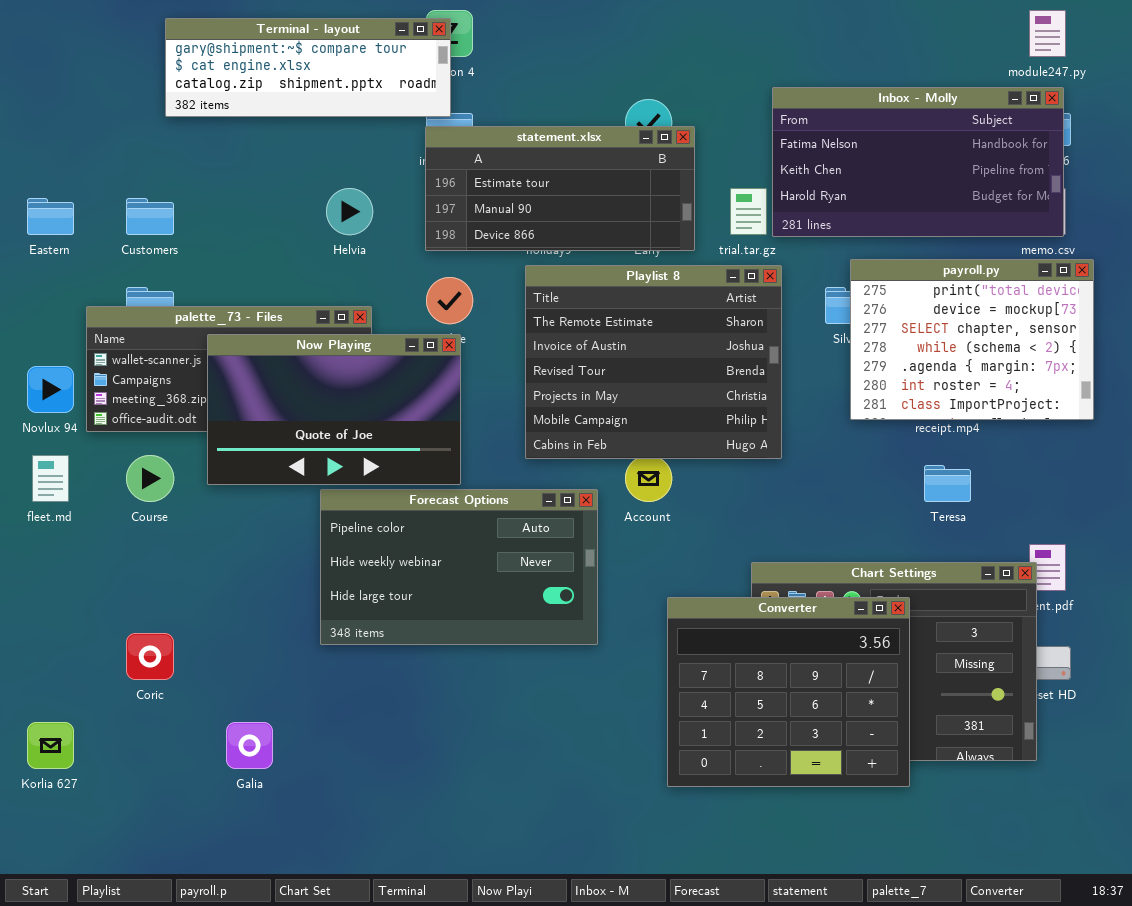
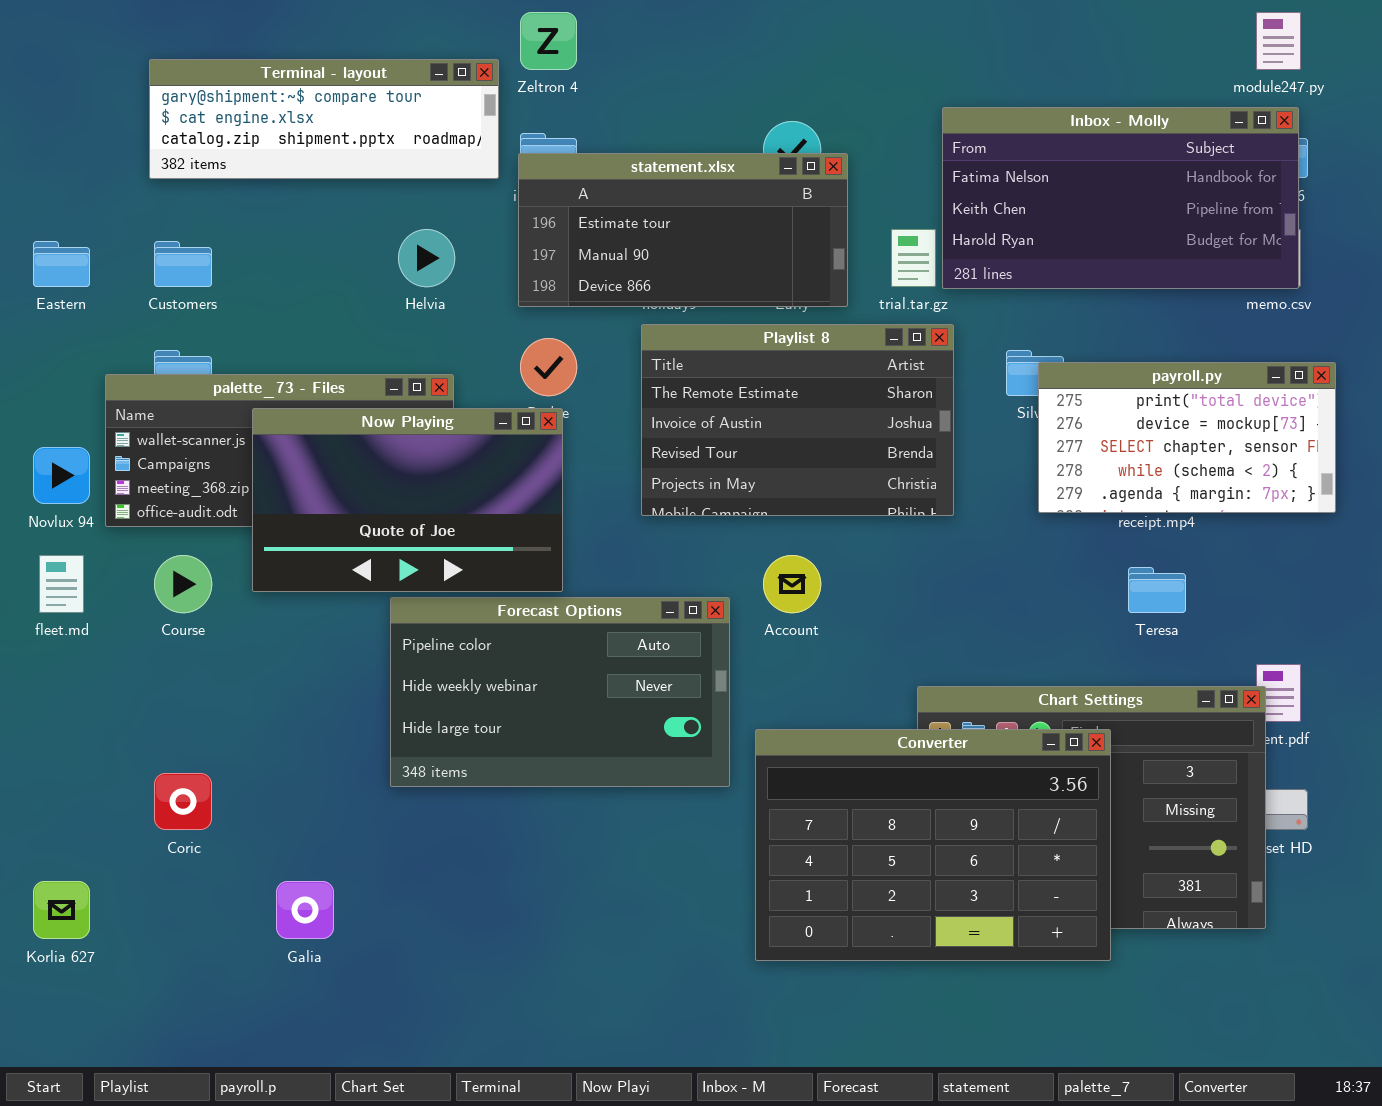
Terminal - layout: [165,18,451,117] -> [149,59,499,179], moved
payroll.py: [850,259,1094,420] -> [1038,362,1336,513], resized
Playlist 8: [525,265,782,459] -> [641,324,954,516], resized
Converter: [667,597,910,787] -> [755,729,1111,961], resized

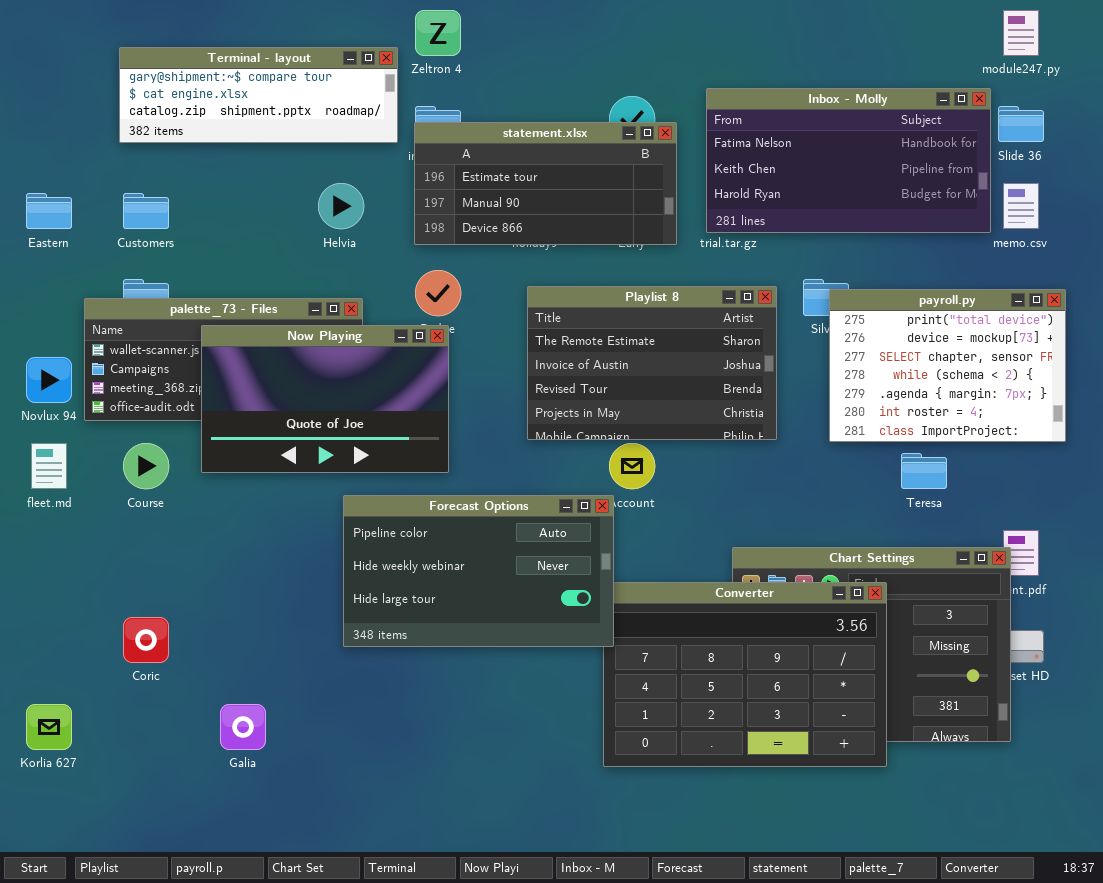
Inbox - Molly: [942,107,1299,289] -> [706,88,991,233], moved
Playlist 8: [641,324,954,516] -> [527,286,777,440], moved
payroll.py: [1038,362,1336,513] -> [829,289,1066,442], resized
Forecast Options: [390,597,730,787] -> [343,495,614,647], moved

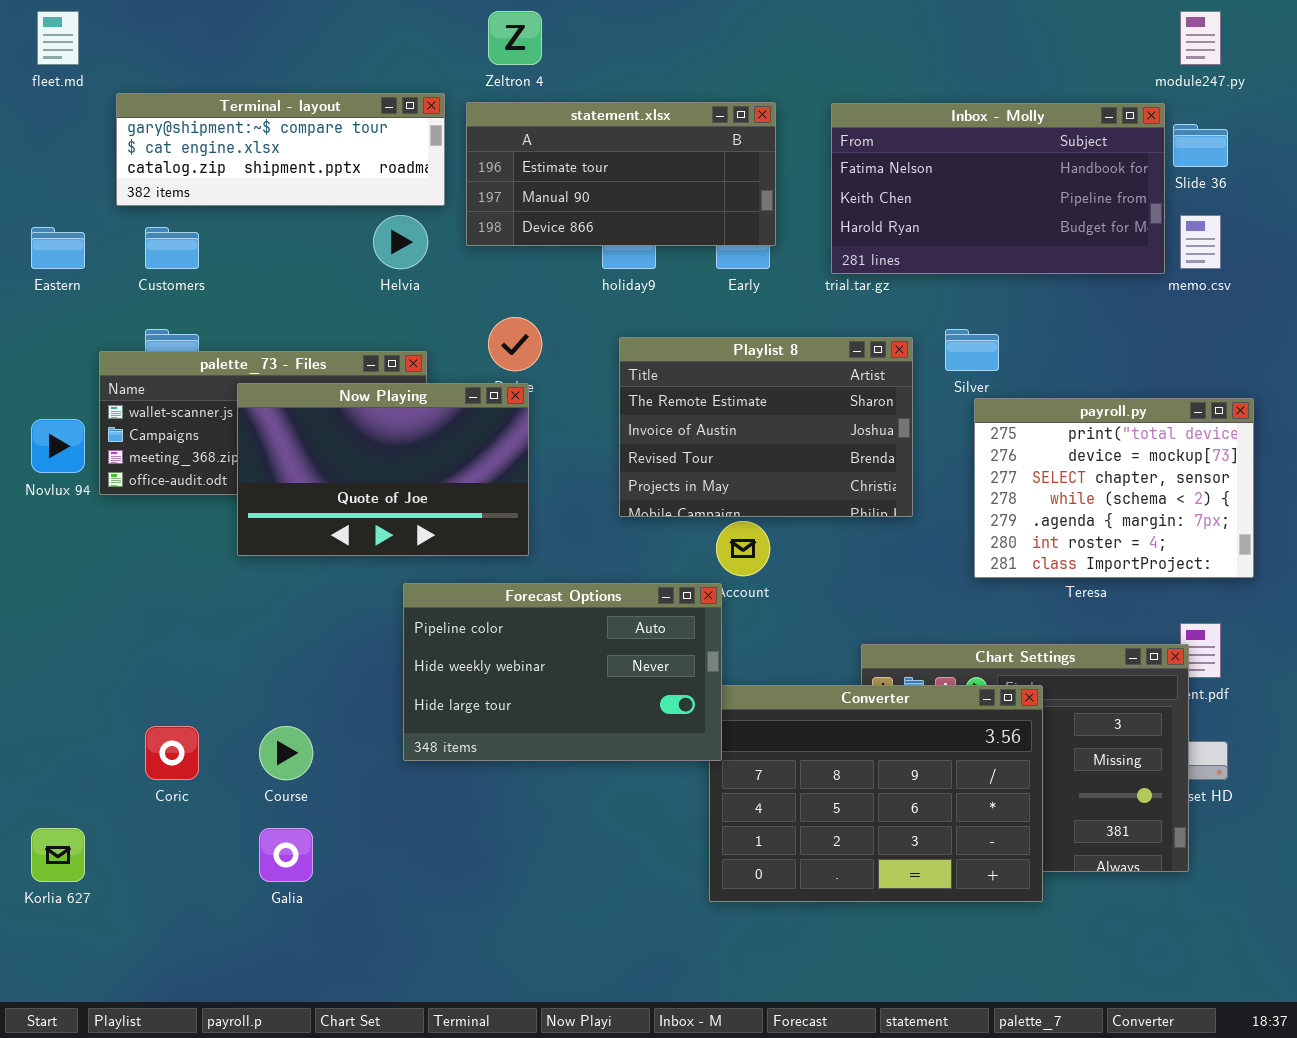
Terminal - layout: [119,47,398,143] -> [116,93,445,206], moved
statement.xlsx: [414,122,677,245] -> [466,102,776,246], moved
payroll.py: [829,289,1066,442] -> [974,398,1254,578], moved
fleet.md: [31,443,67,489] -> [37,11,79,65], moved
Course: [123,443,169,489] -> [259,726,313,780], moved

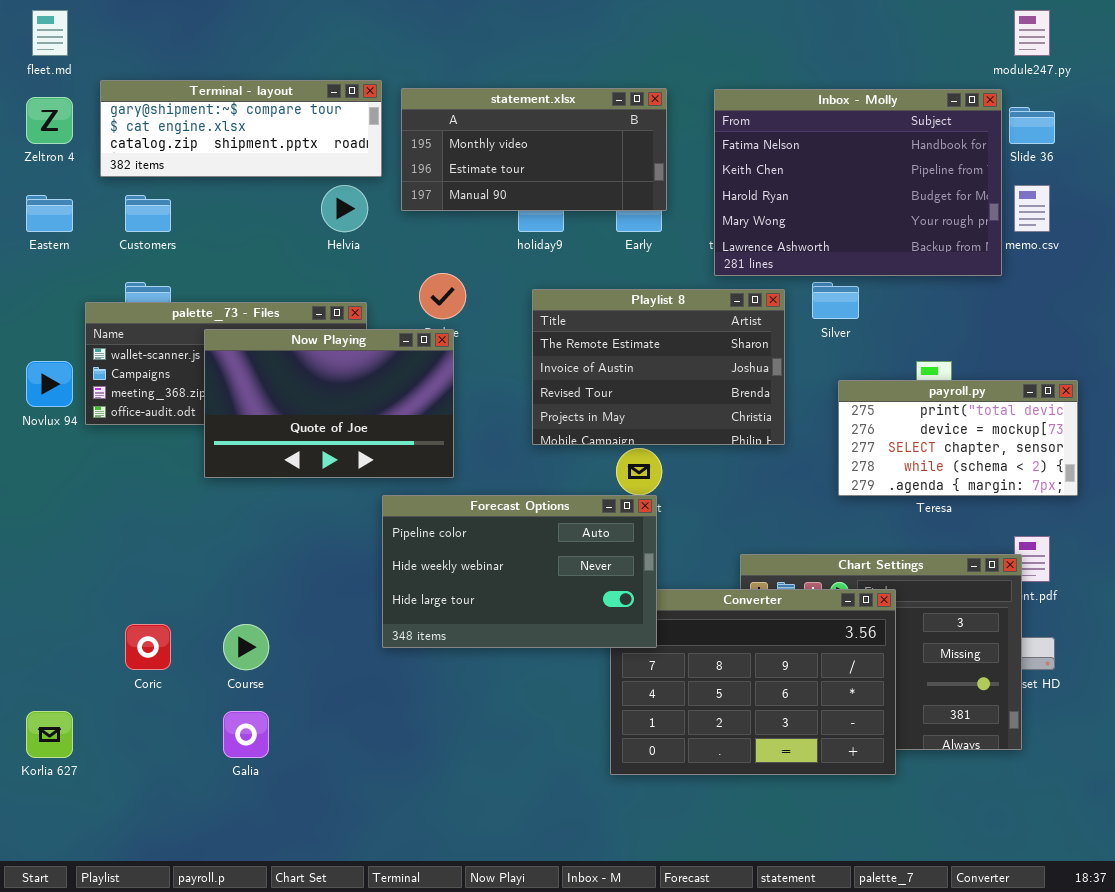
Zeltron 4: [488,11,542,65] -> [26,97,73,144], moved
statement.xlsx: [466,102,776,246] -> [401,88,667,211], scrolled up 1 row
Inbox - Molly: [831,103,1165,274] -> [714,89,1002,276], resized
payroll.py: [974,398,1254,578] -> [838,380,1078,496], resized
Forecast Options: [403,583,722,761] -> [382,495,657,648], moved

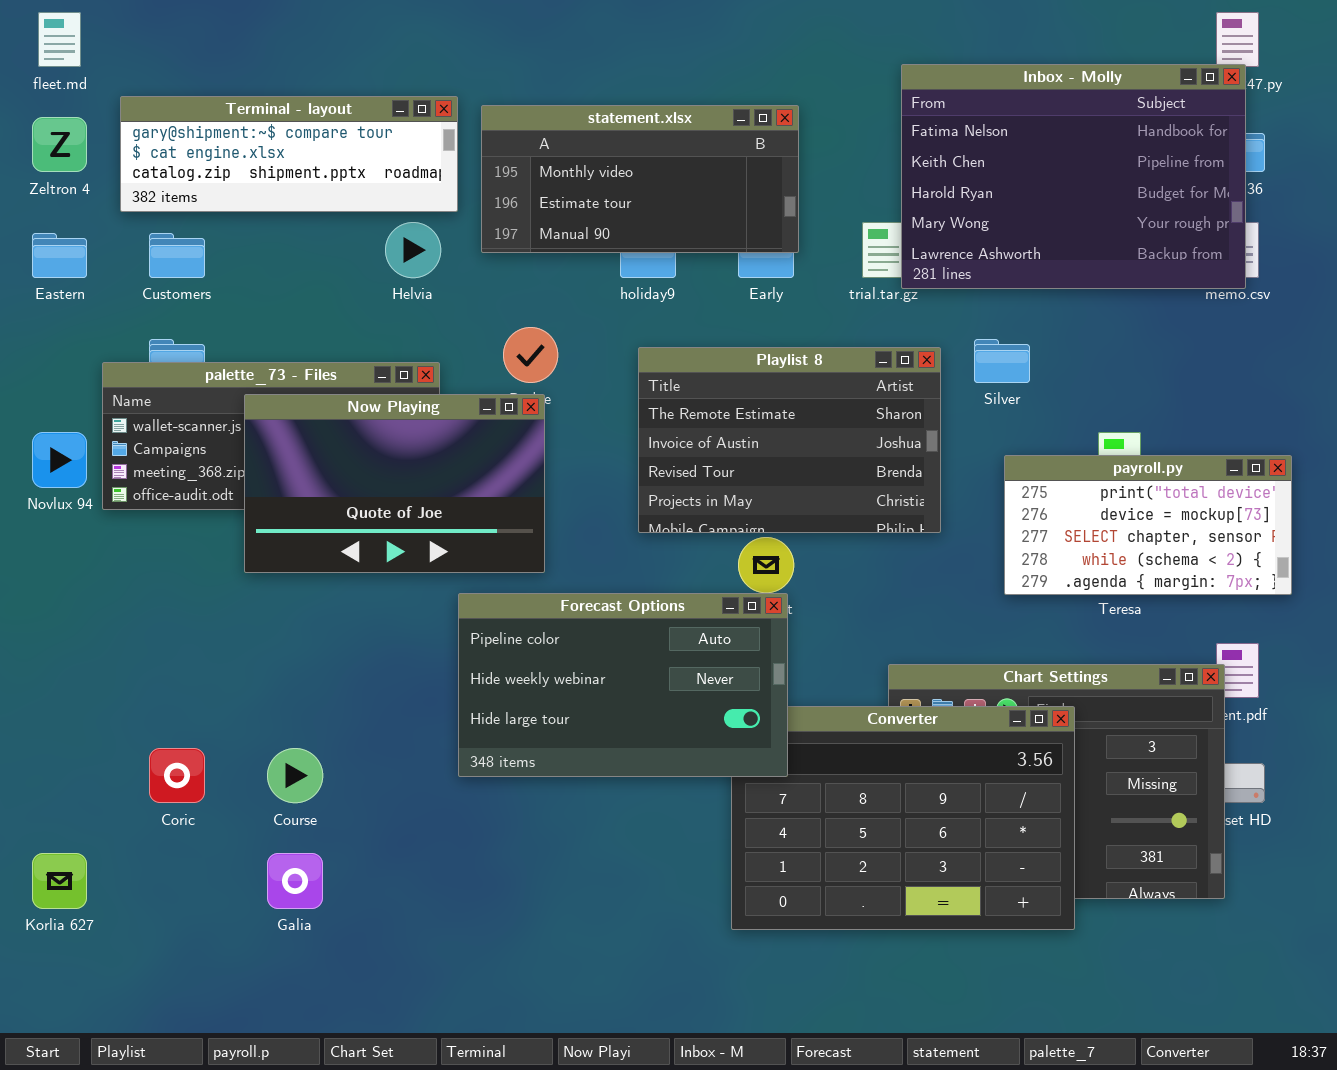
Inbox - Molly: [714,89,1002,276] -> [901,64,1246,289], moved

